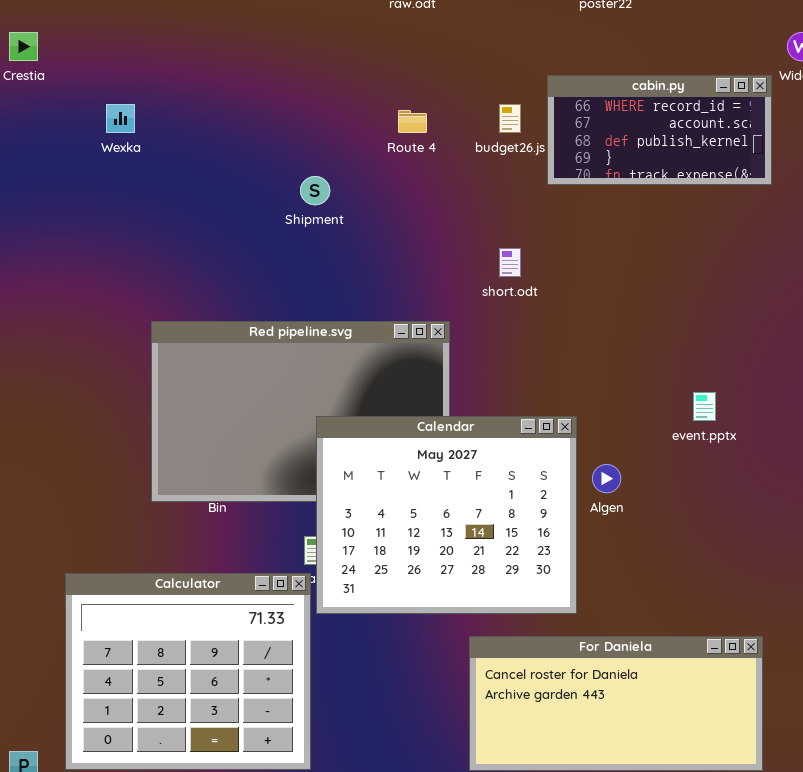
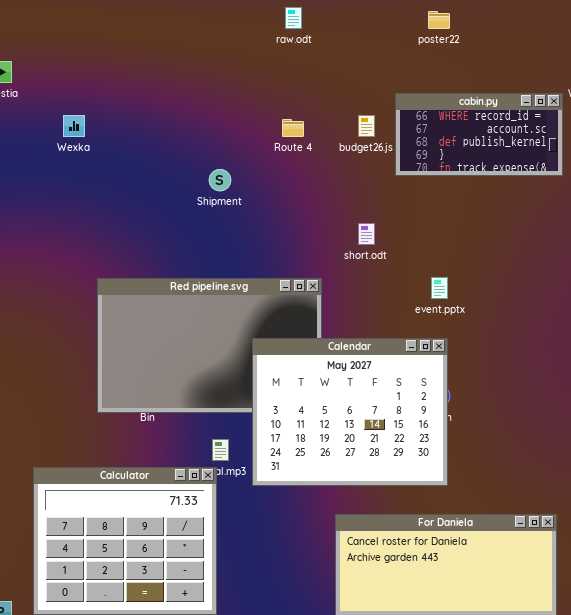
event.pptx: [693,392,716,421] -> [431,277,448,299], moved
Calendar: [316,416,577,614] -> [252,338,448,486], moved

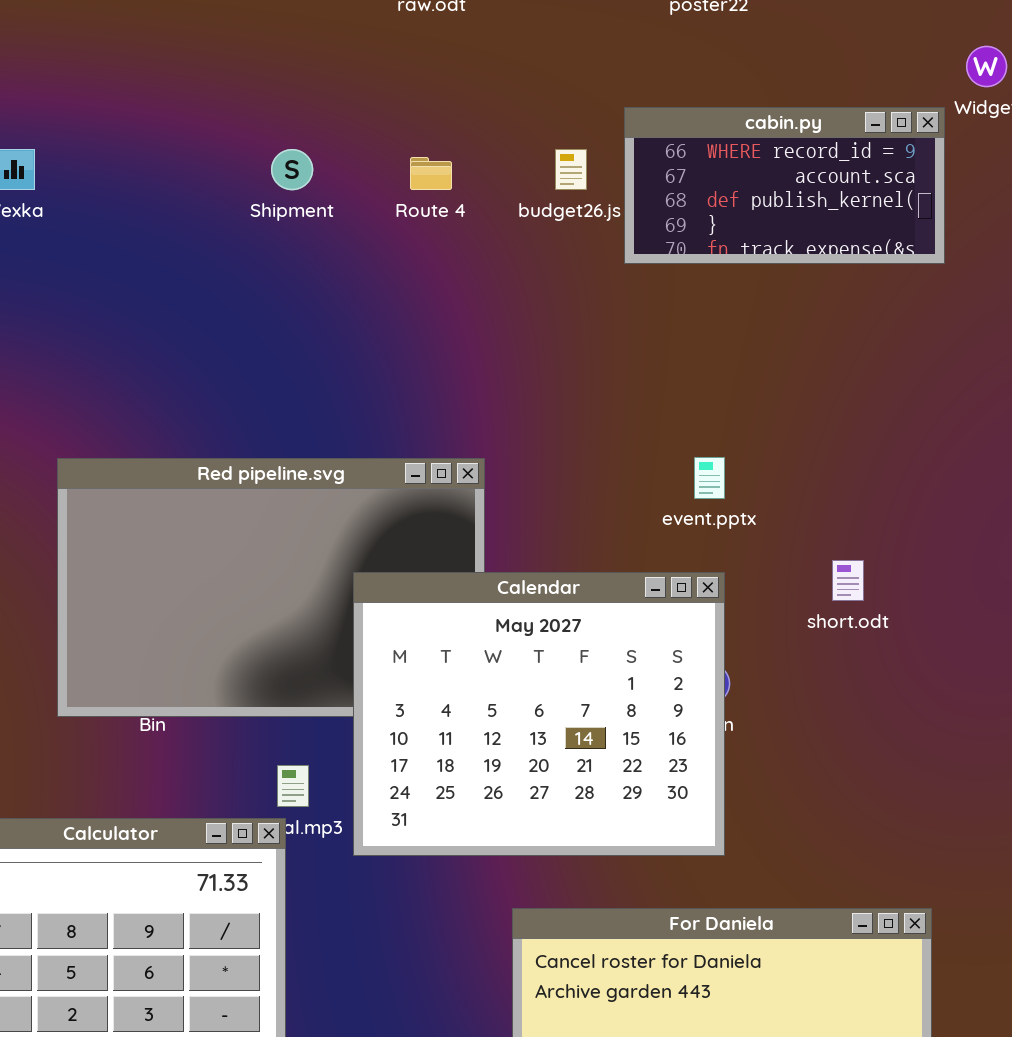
Shipment: [209,169,231,191] -> [271,149,313,190], moved
short.odt: [358,223,375,245] -> [832,560,864,601], moved

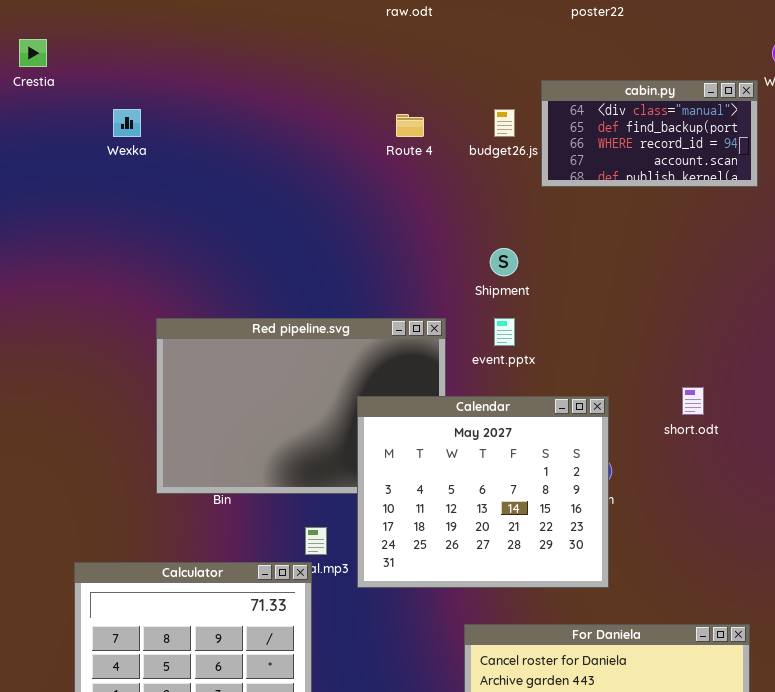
cabin.py: [624,107,945,264] -> [541,80,758,187], scrolled up 2 rows
Shipment: [271,149,313,190] -> [490,248,518,276], moved
event.pptx: [694,457,725,499] -> [494,318,515,346], moved

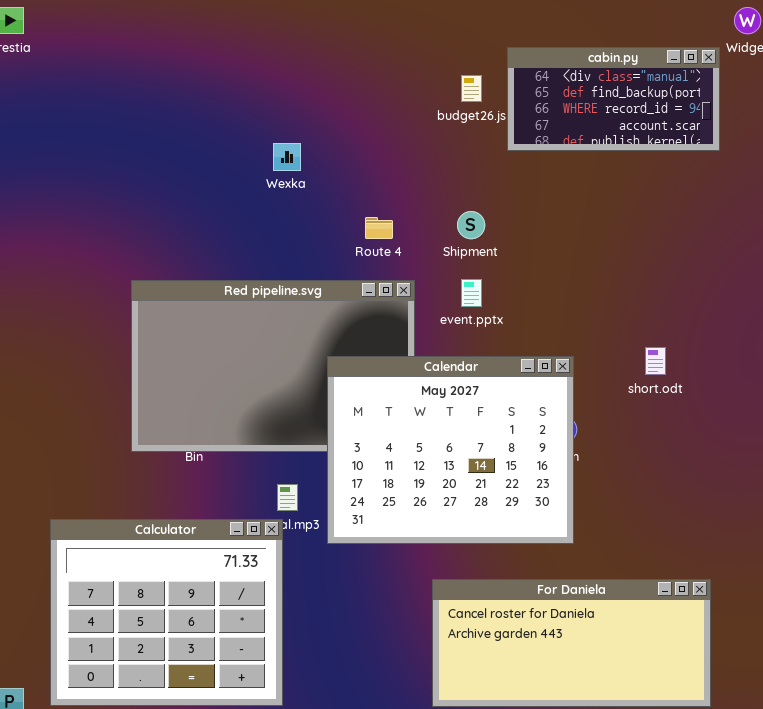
Wexka: [113,109,141,137] -> [273,143,301,171], moved
Route 4: [396,114,424,137] -> [365,217,393,239], moved

